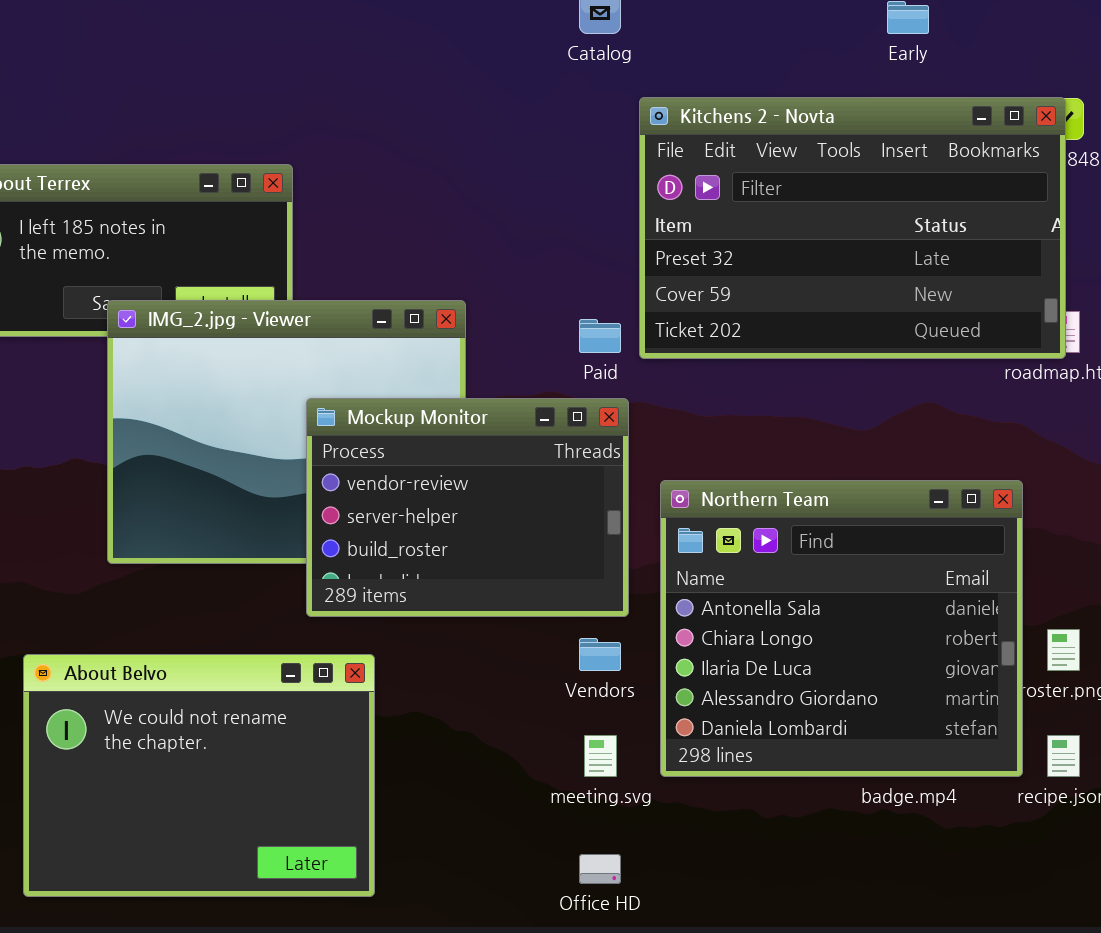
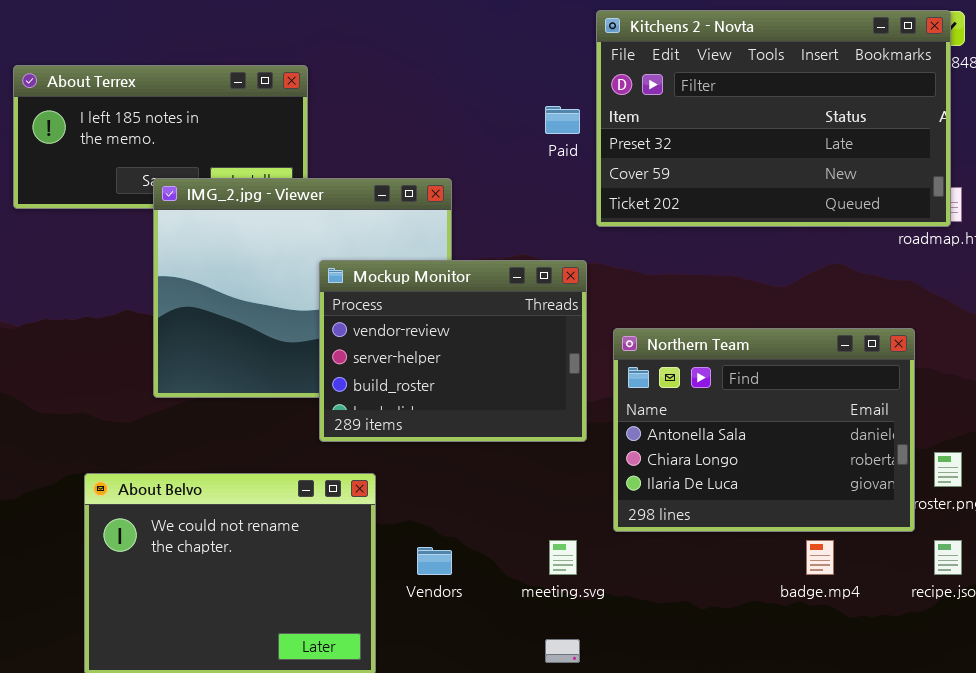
Paid: [579,319,621,353] -> [545,106,580,134], moved
Northern Team: [660,480,1023,777] -> [613,328,915,532], resized
Vendors: [579,638,621,671] -> [417,547,452,575], moved

